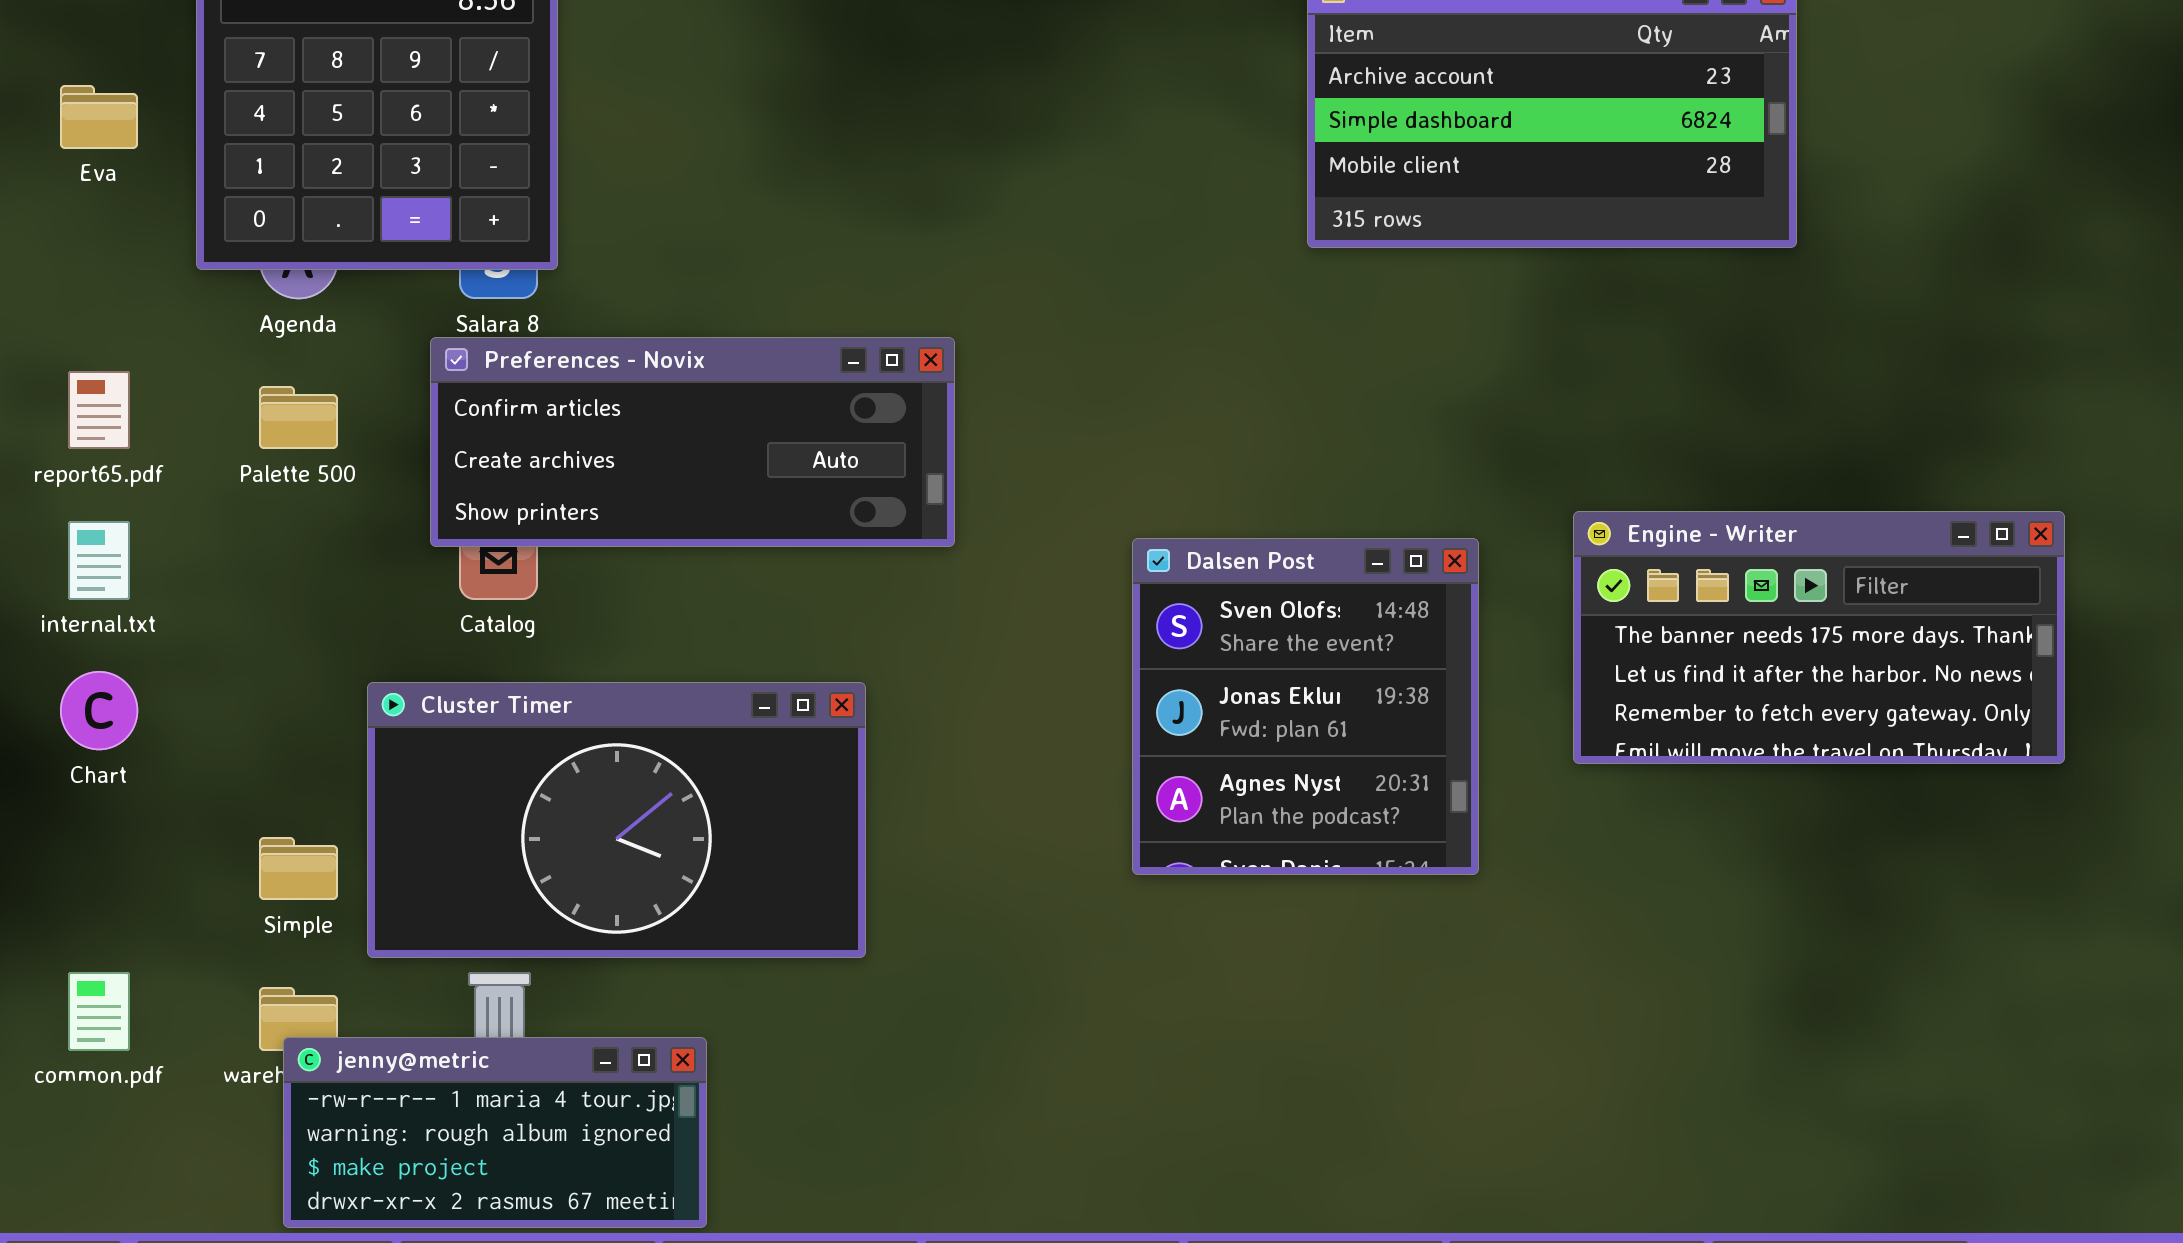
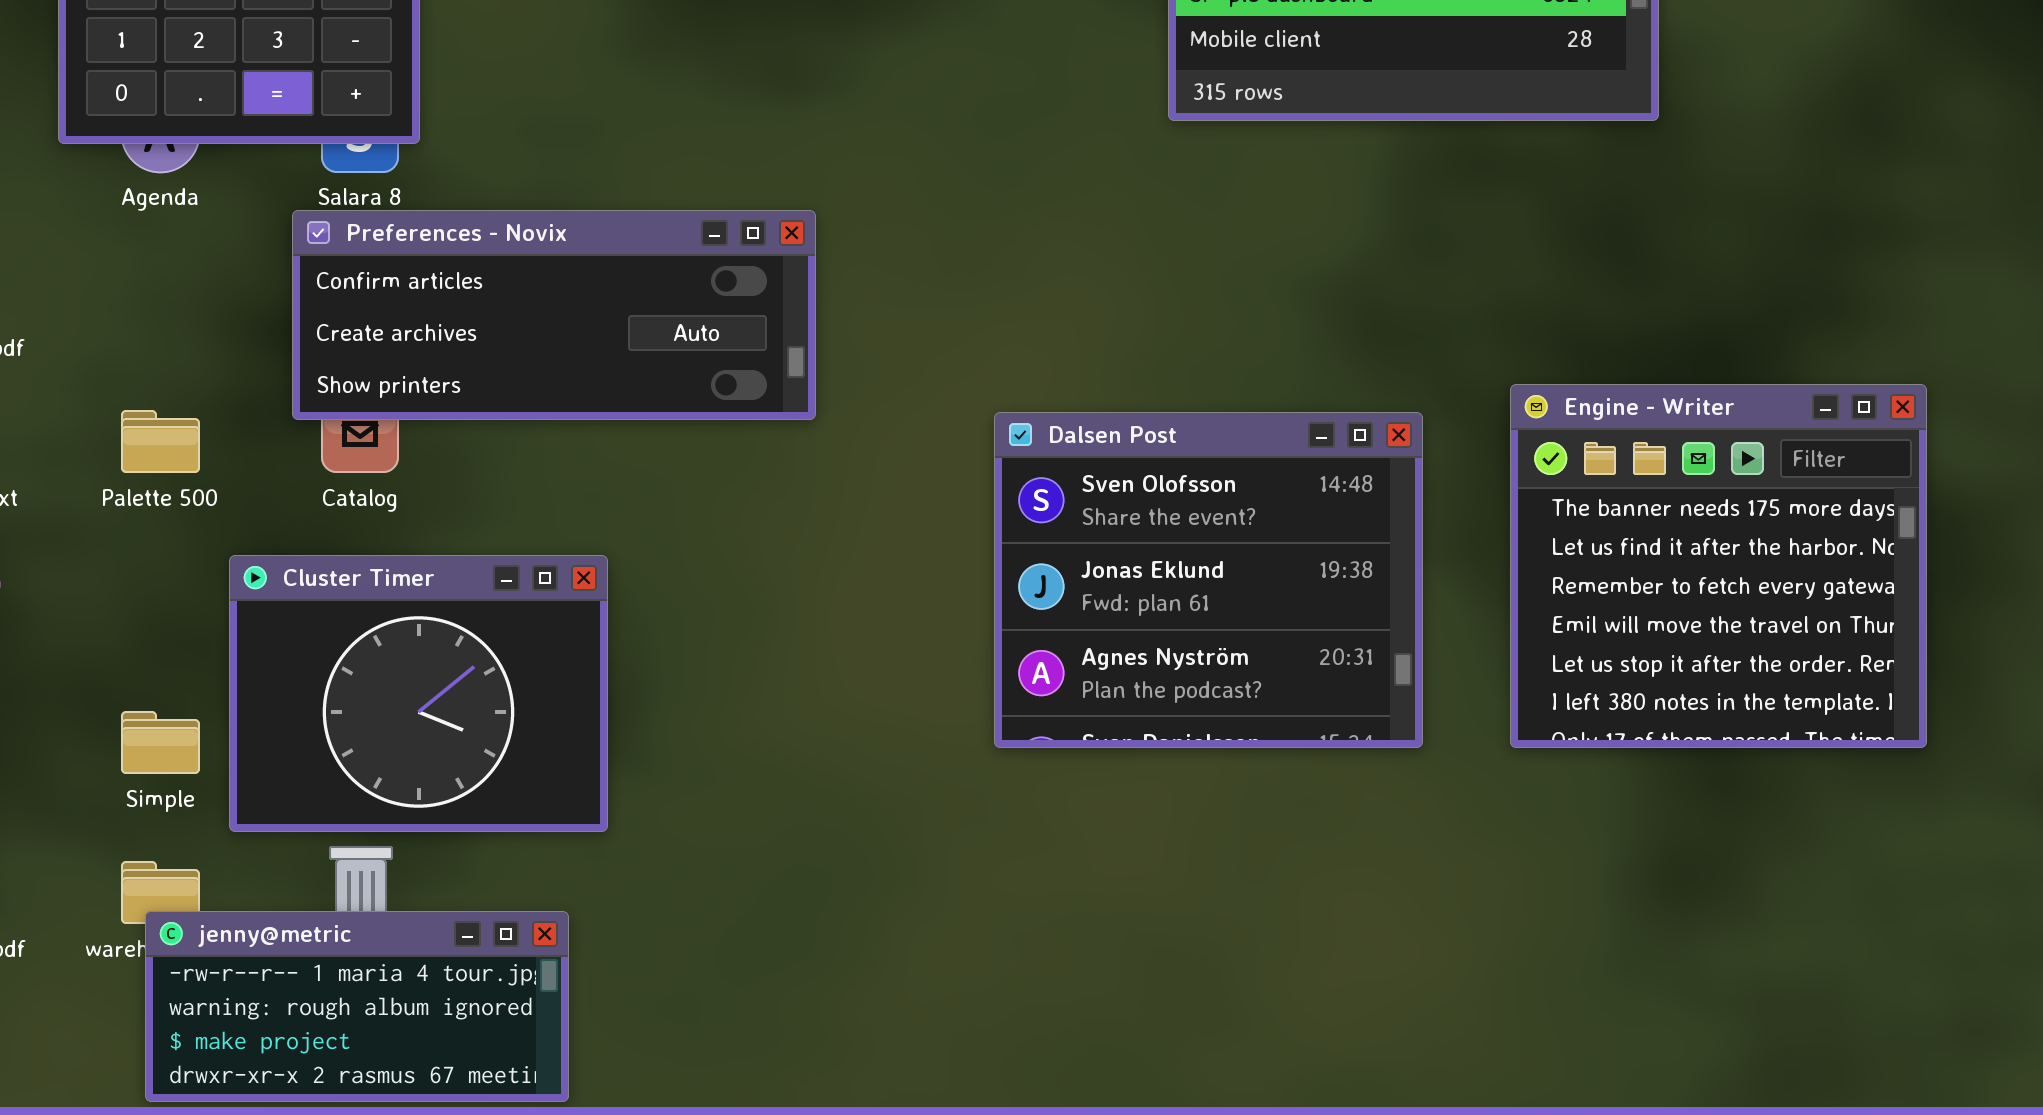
Palette 500: [259,386,338,449] -> [121,410,200,473], moved
Engine - Writer: [1573,511,2065,764] -> [1510,384,1927,748], resized
Dalsen Post: [1132,538,1479,875] -> [994,412,1423,748], resized
Cluster Timer: [367,682,866,958] -> [229,555,608,832], resized

